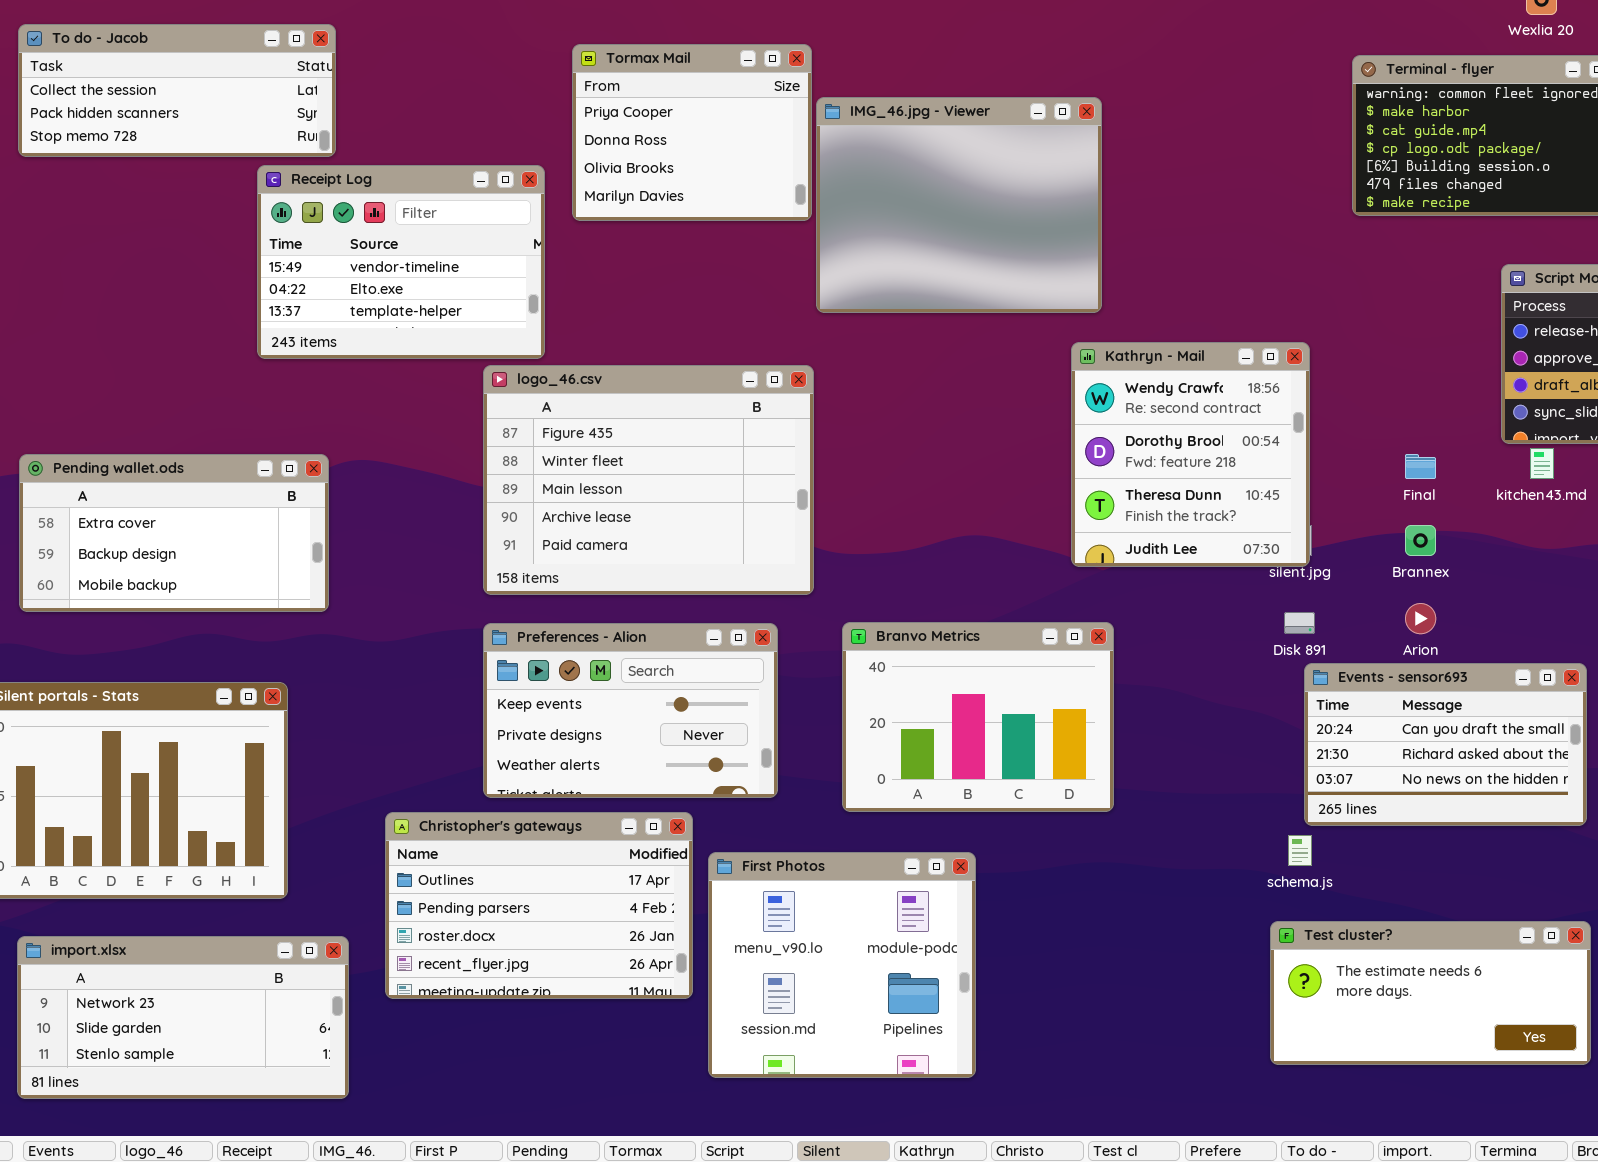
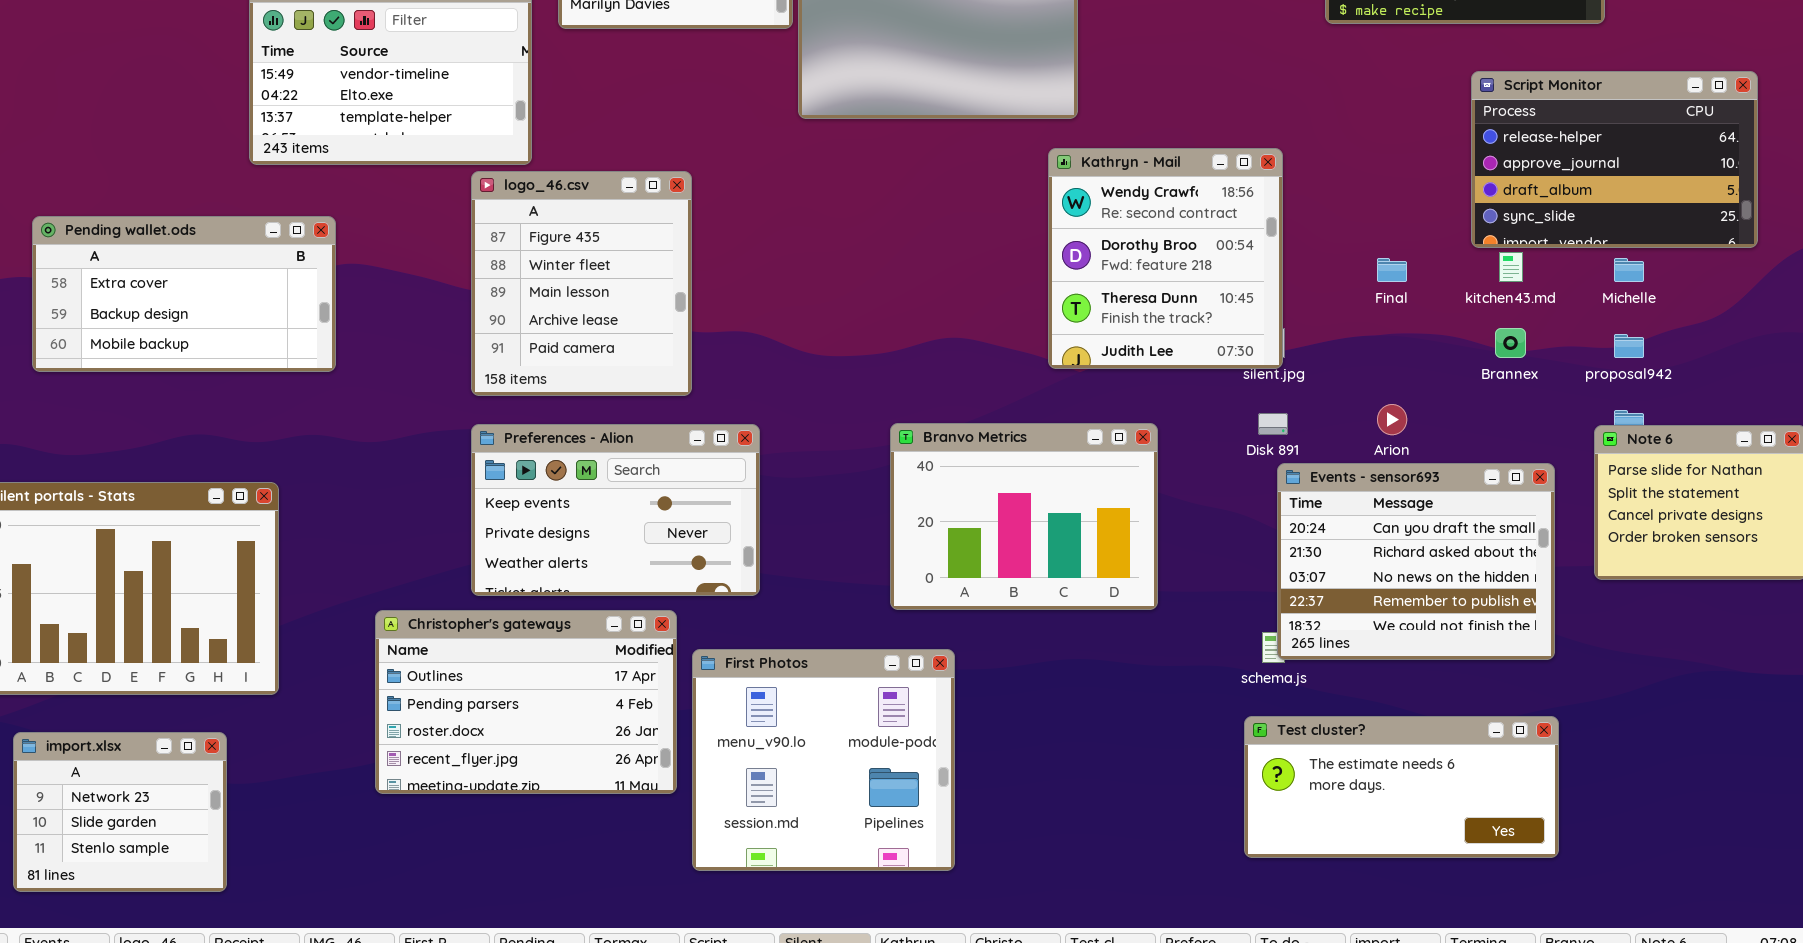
logo_46.csv: [483,365,814,595] -> [471,171,692,396], resized
Pending wallet.ods: [19,454,329,612] -> [32,216,336,372], moved
Brannex: [1405,525,1436,556] -> [1495,328,1526,358], moved
Branvo Metrics: [842,622,1114,812] -> [890,423,1158,610], moved
Events - sensor693: [1304,663,1587,826] -> [1277,463,1555,660], resized
import.xlsx: [17,936,349,1099] -> [13,732,227,892], resized

